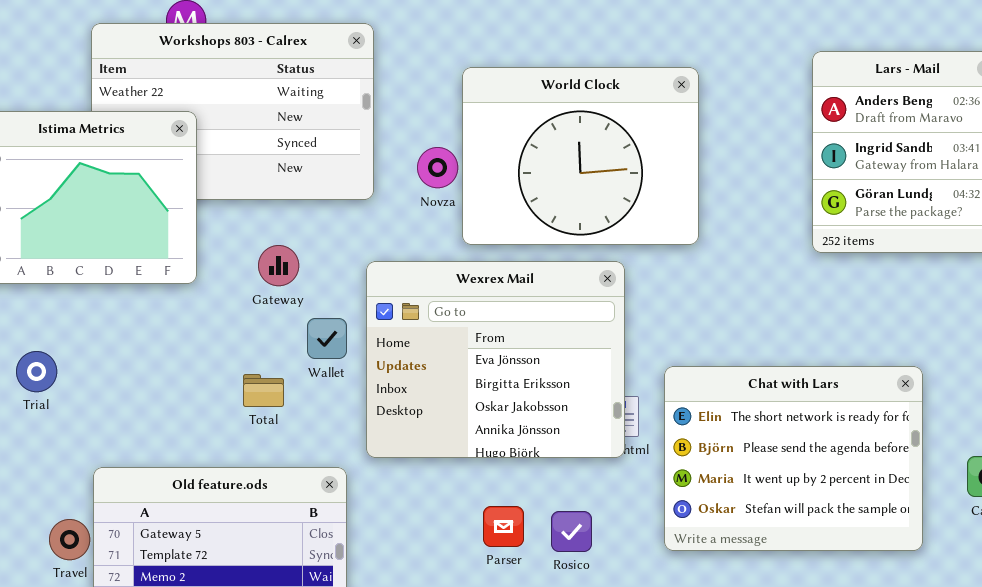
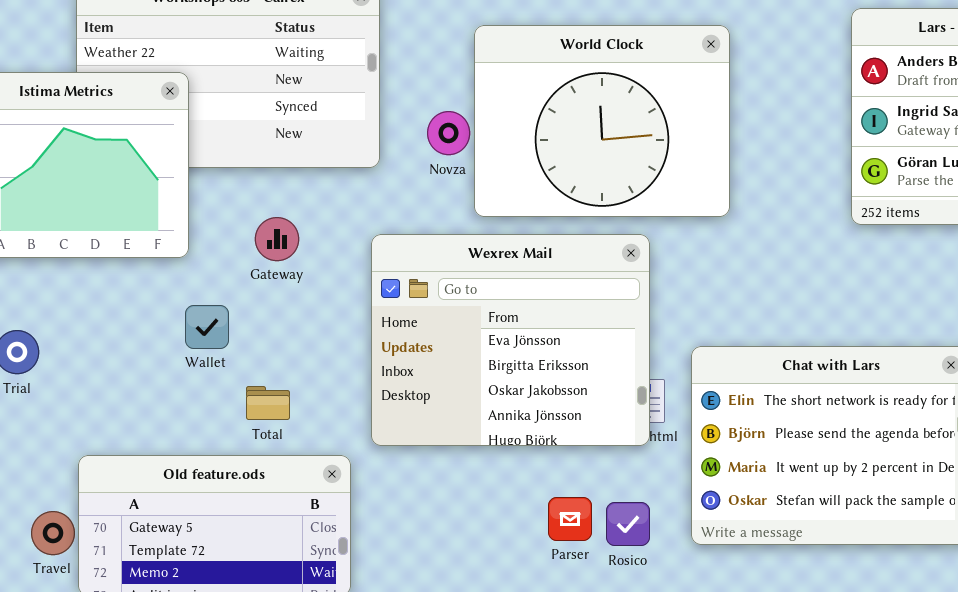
Wallet: [307,318,347,359] -> [185,305,229,349], moved
Total: [243,374,284,407] -> [246,386,290,420], moved
Parser: [483,506,524,547] -> [548,497,592,541], moved
Rosico: [551,511,592,552] -> [606,502,650,546], moved

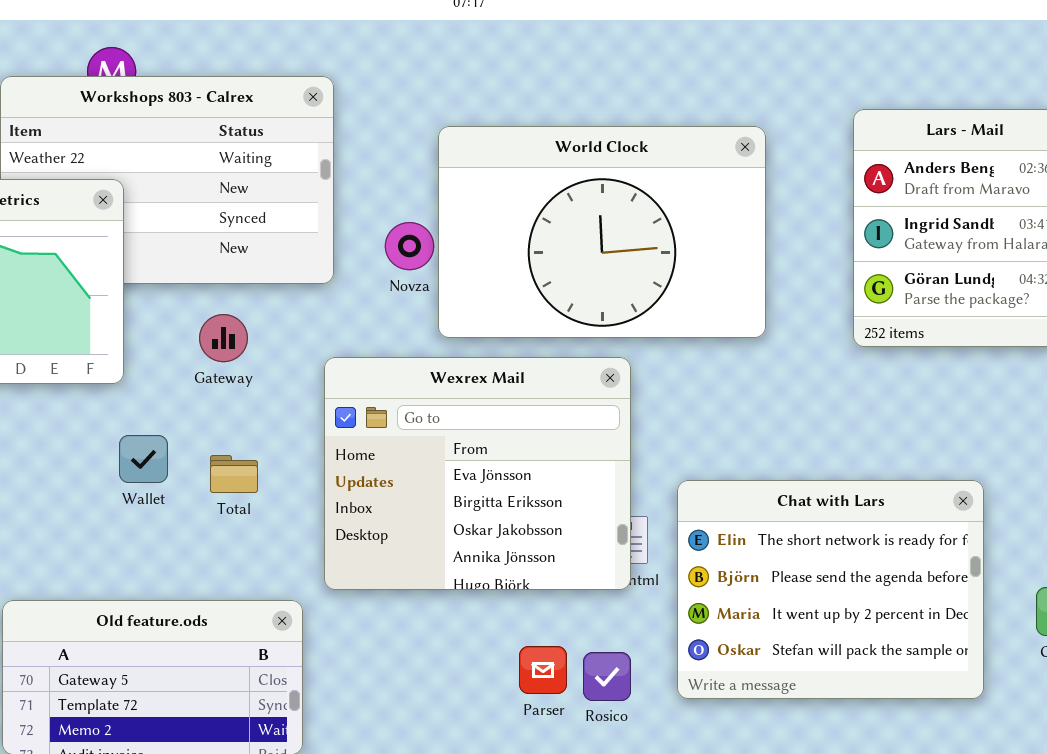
World Clock: [474,25,730,217] -> [438,126,766,338], resized
Gateway: [255,217,299,261] -> [199,314,248,362], moved
Total: [246,386,290,420] -> [210,455,258,493], moved

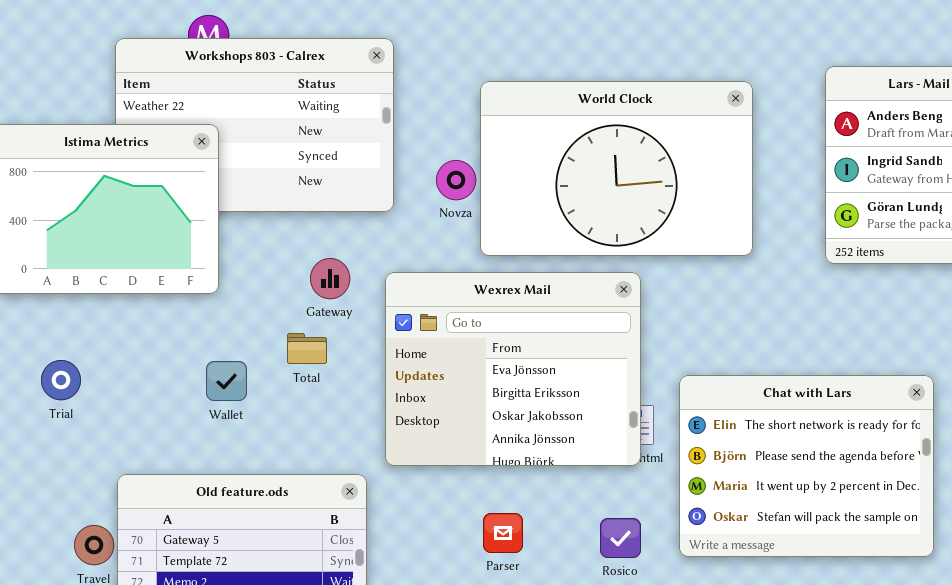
Gateway: [199,314,248,362] -> [310,258,350,299], moved
Wallet: [119,435,168,483] -> [206,361,247,401], moved
Total: [210,455,258,493] -> [287,333,327,364], moved
Parser: [519,646,567,694] -> [483,513,523,553], moved

